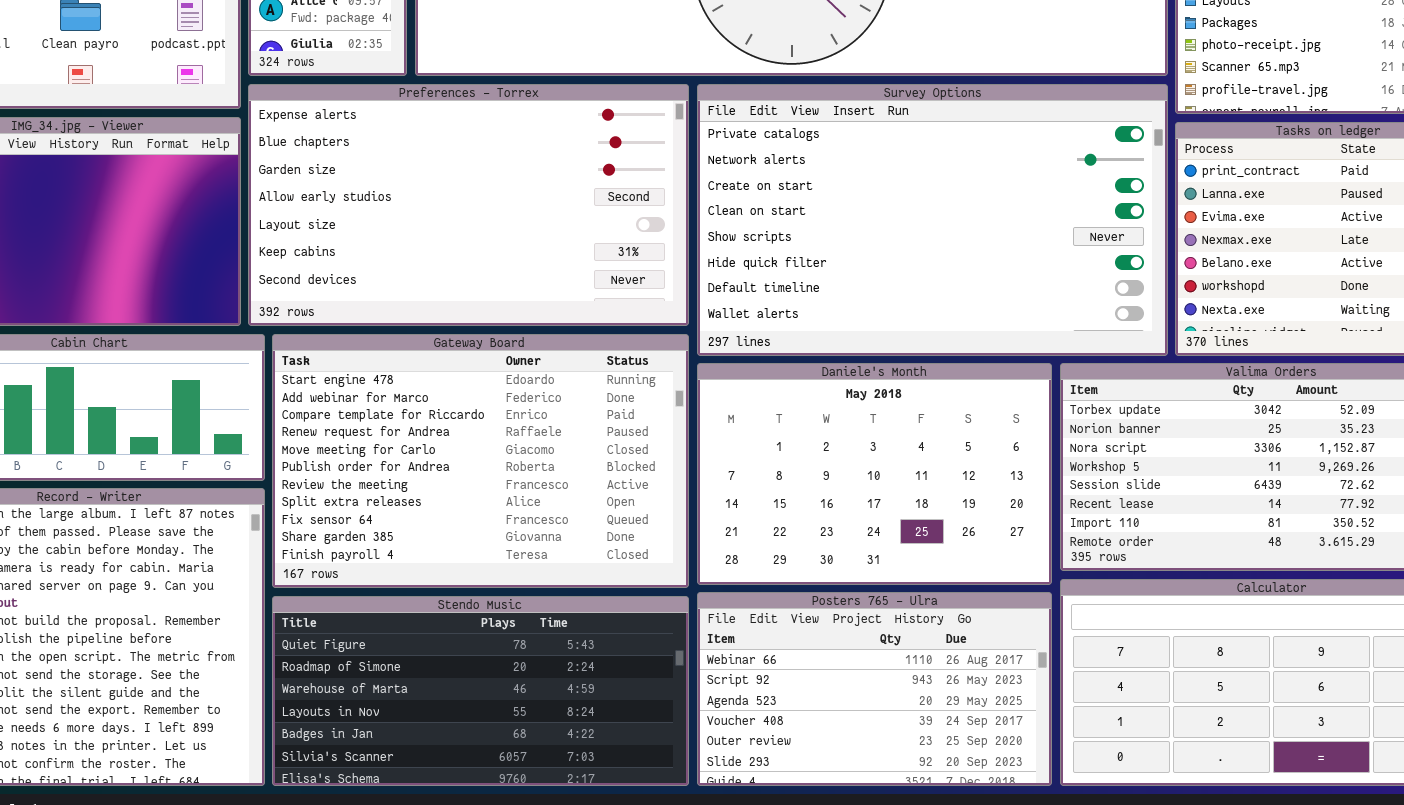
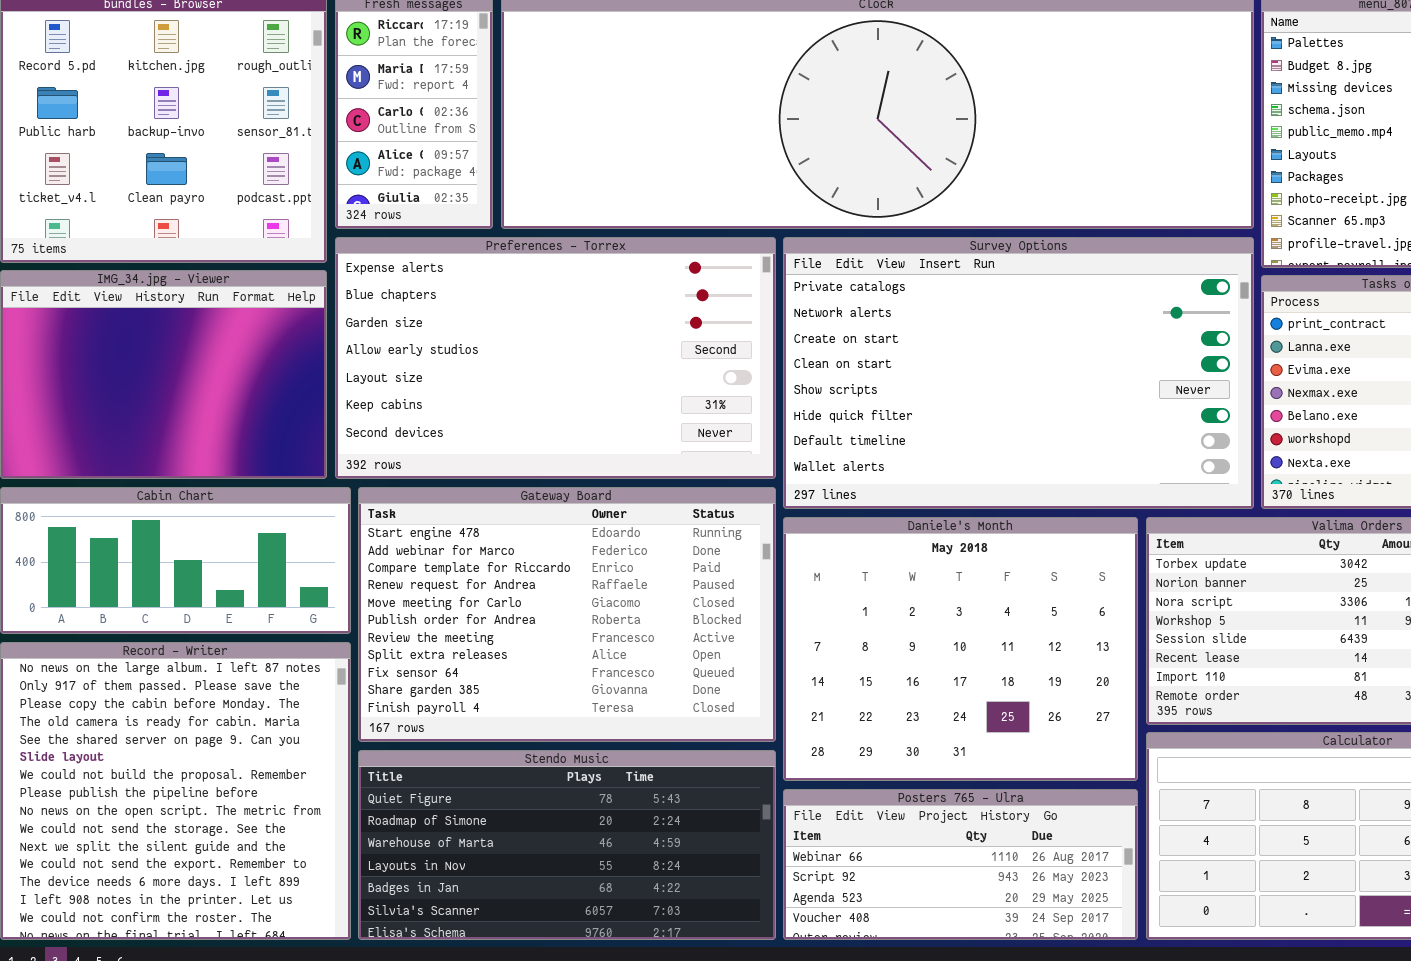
Daniele's Month: [697,363,1052,585] -> [783,517,1138,781], resized
Posters 765 - Ulra: [697,592,1052,786] -> [783,789,1138,940], resized

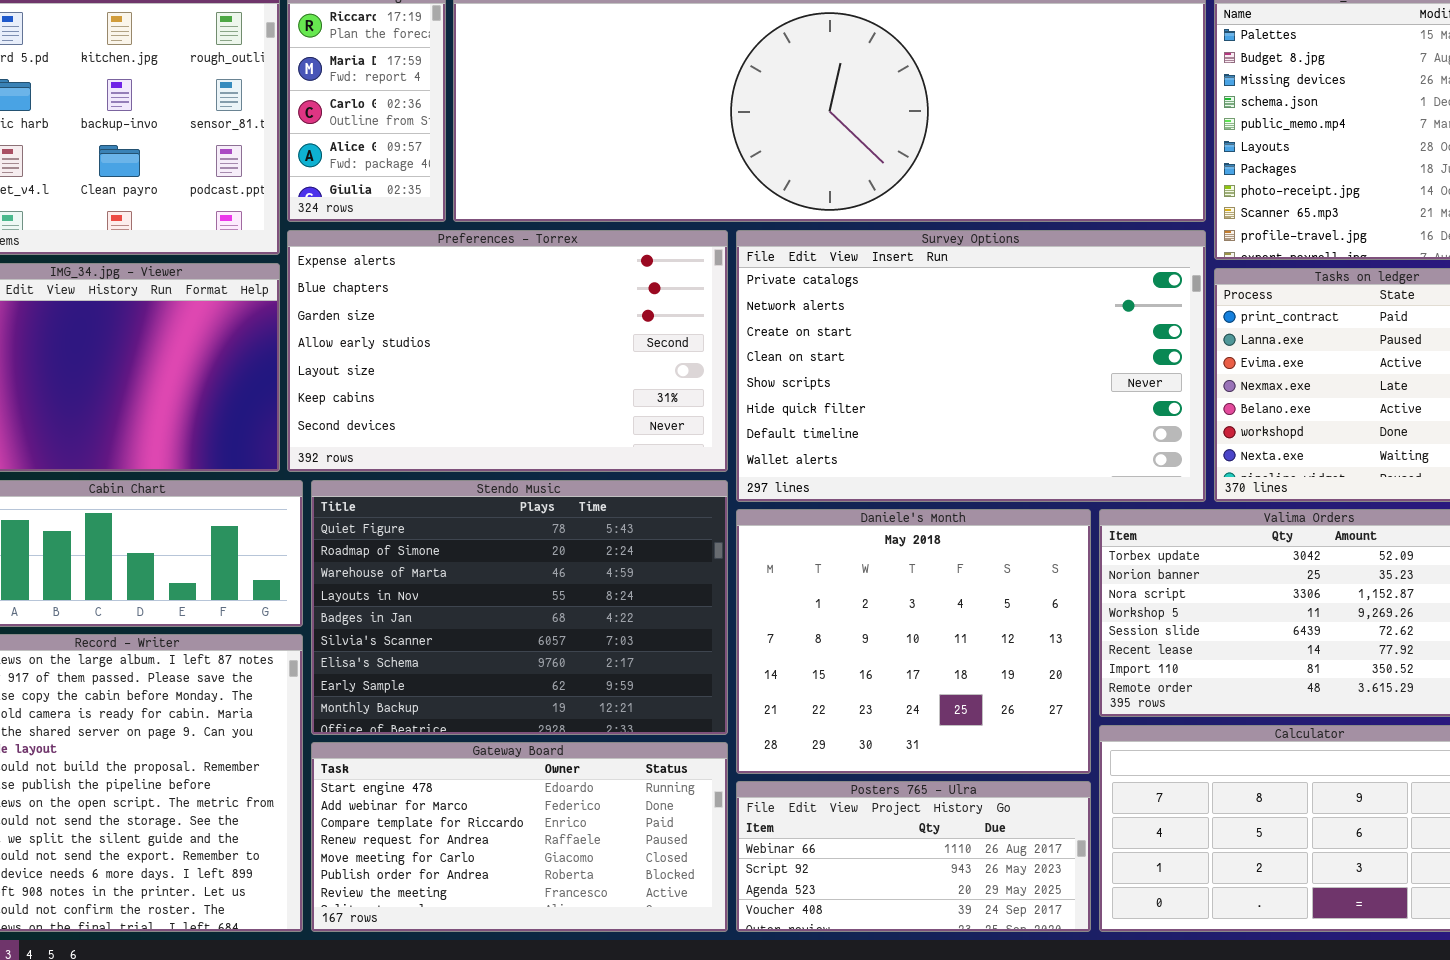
Gateway Board: [358,487,776,742] -> [311,742,728,932], moved, resized
Stendo Music: [358,750,776,940] -> [311,480,728,735], moved, resized

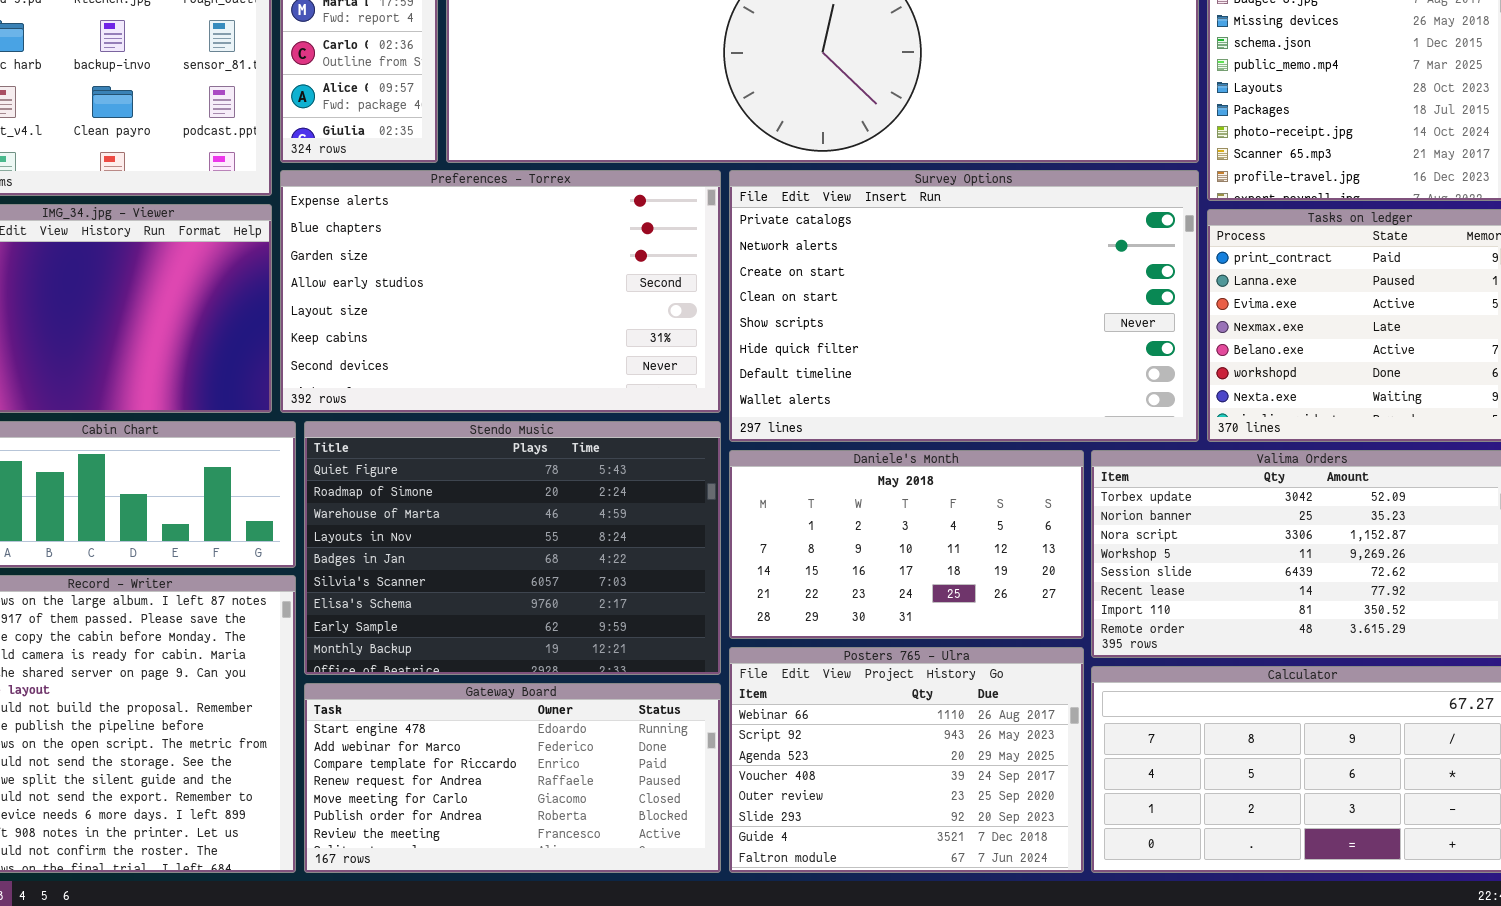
Daniele's Month: [736,509,1091,774] -> [729,450,1084,639], resized
Posters 765 - Ulra: [736,781,1091,932] -> [729,647,1084,873], resized

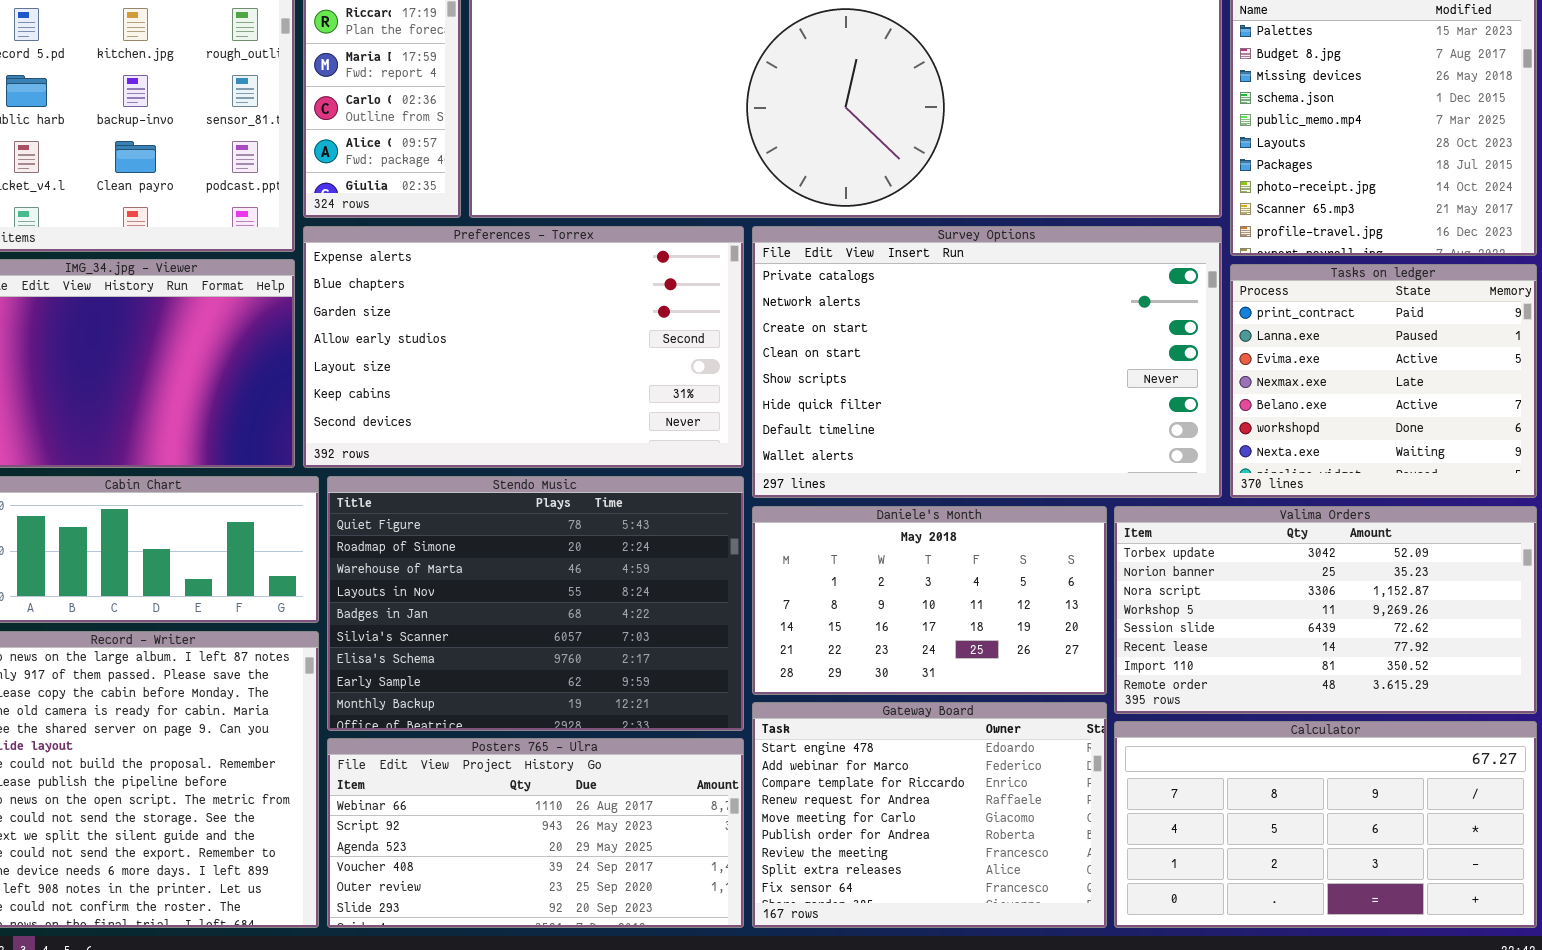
Posters 765 - Ulra: [729,647,1084,873] -> [327,738,744,928], moved, resized
Gateway Board: [304,683,721,873] -> [752,702,1107,928], moved, resized

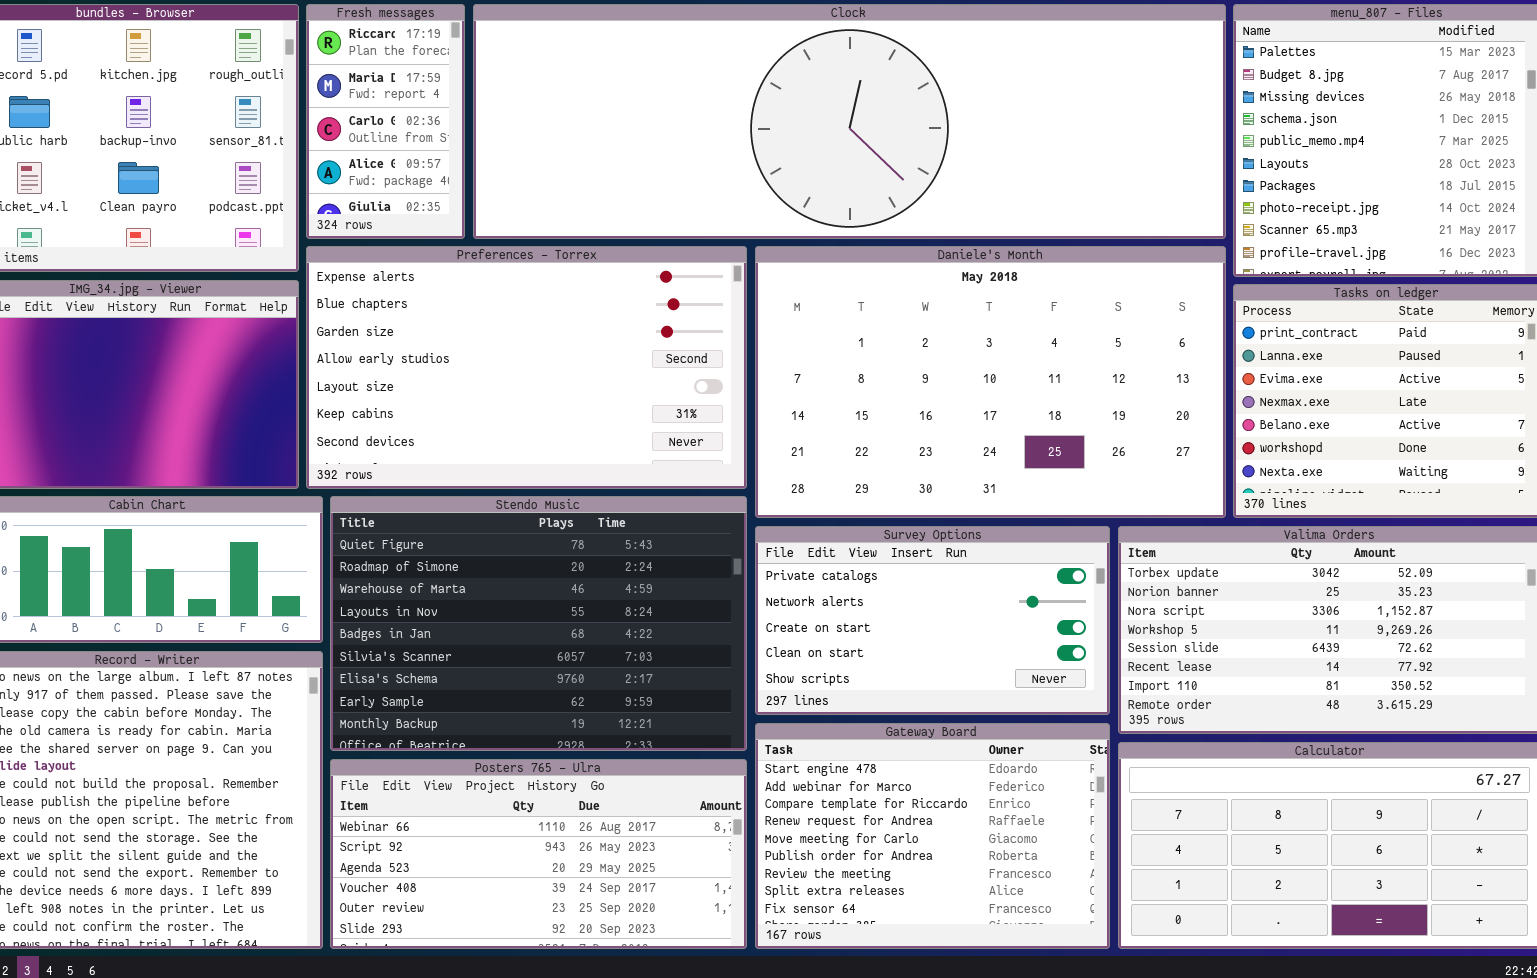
Survey Options: [752,226,1222,498] -> [755,526,1110,715], moved, resized
Daniele's Month: [752,506,1107,695] -> [755,246,1226,518], moved, resized

